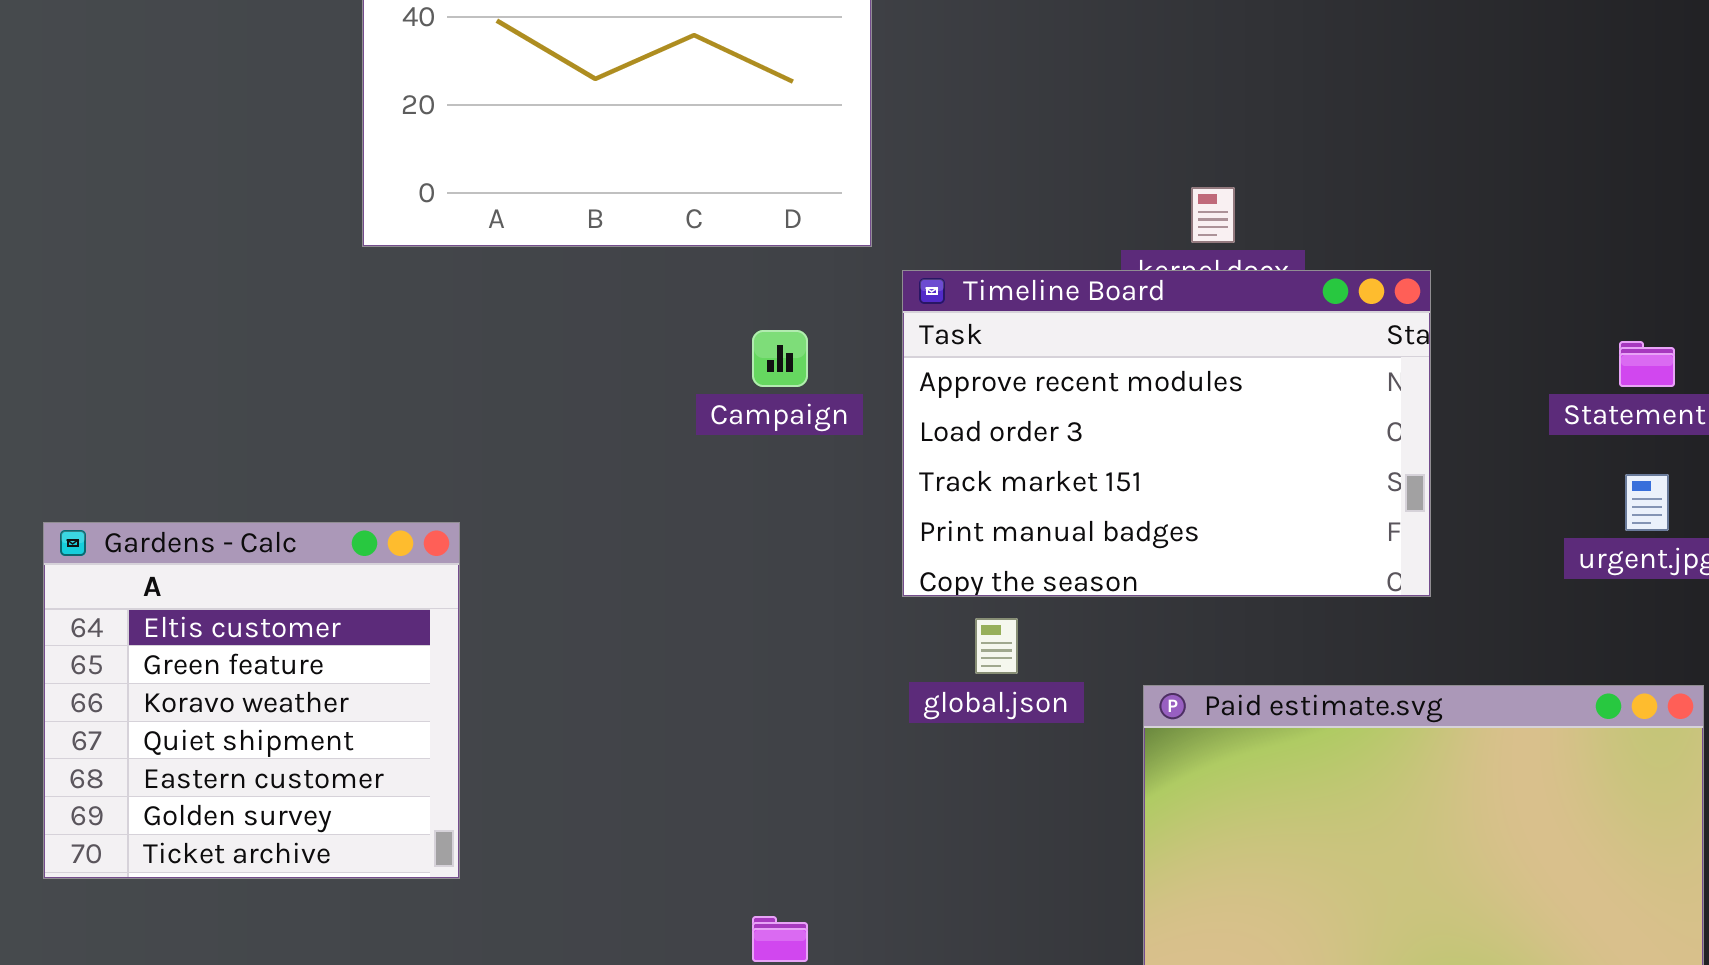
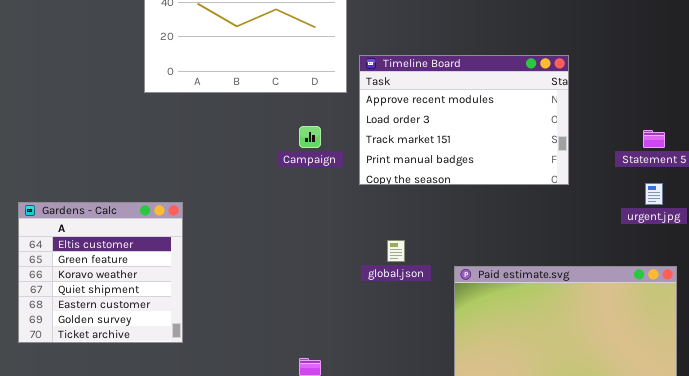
Timeline Board: [902,270,1431,597] -> [359,55,569,185], moved

